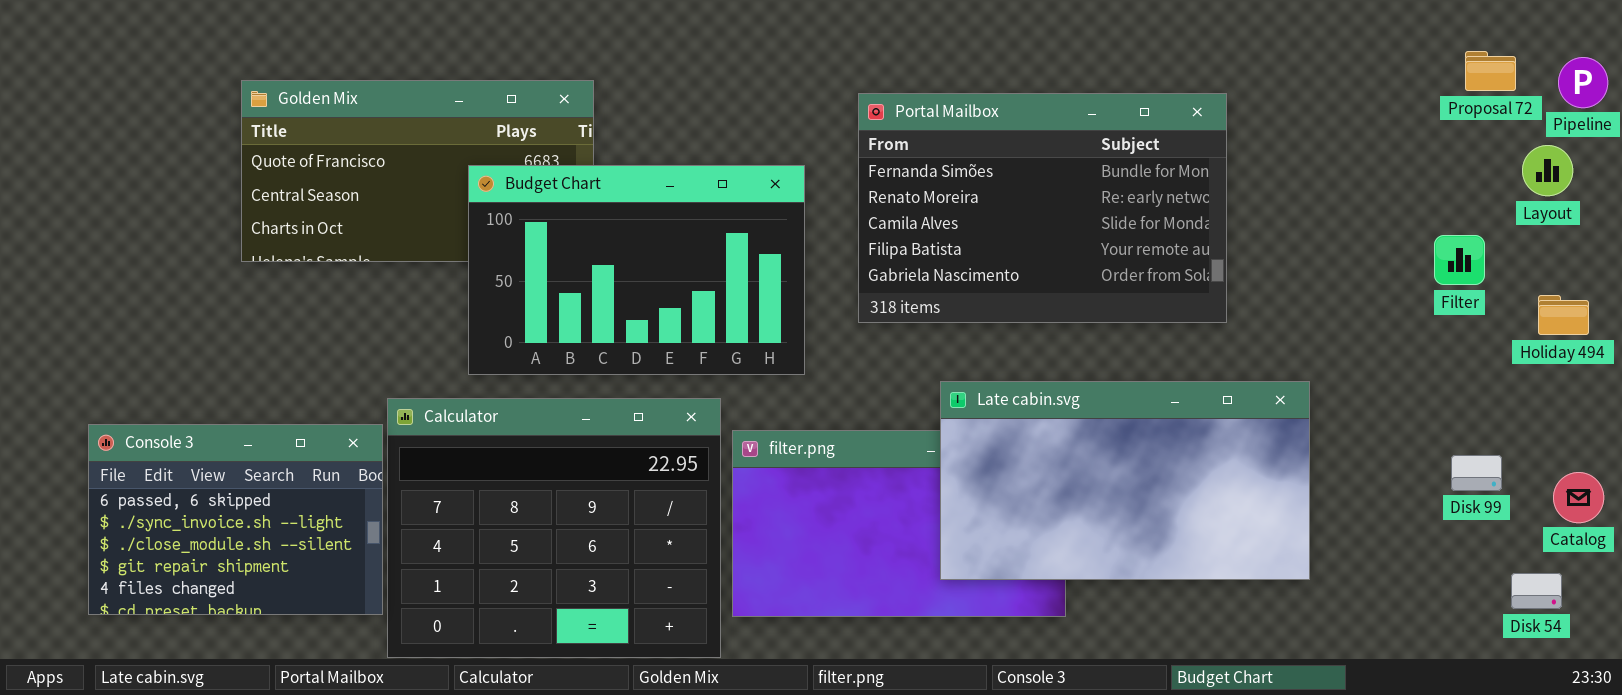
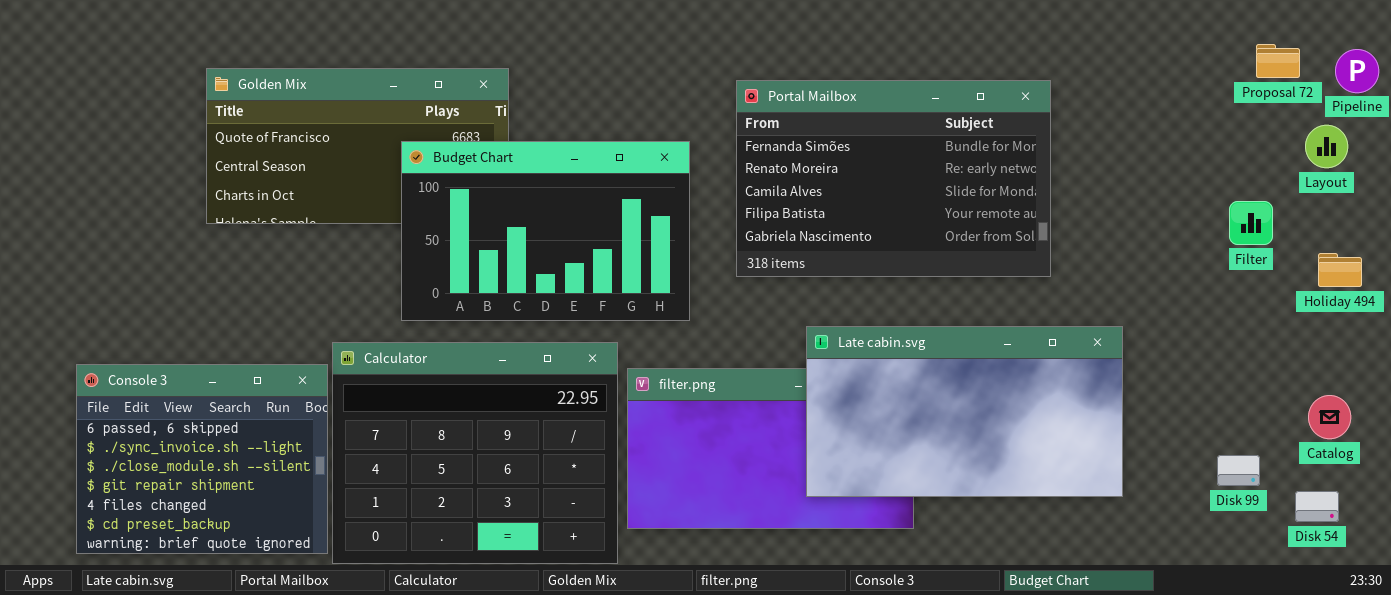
Console 3: [88,424,383,615] -> [76,364,328,554], resized
Disk 99: [1451,455,1502,491] -> [1217,455,1260,486], moved
Catalog: [1553,472,1604,523] -> [1308,395,1351,439], moved

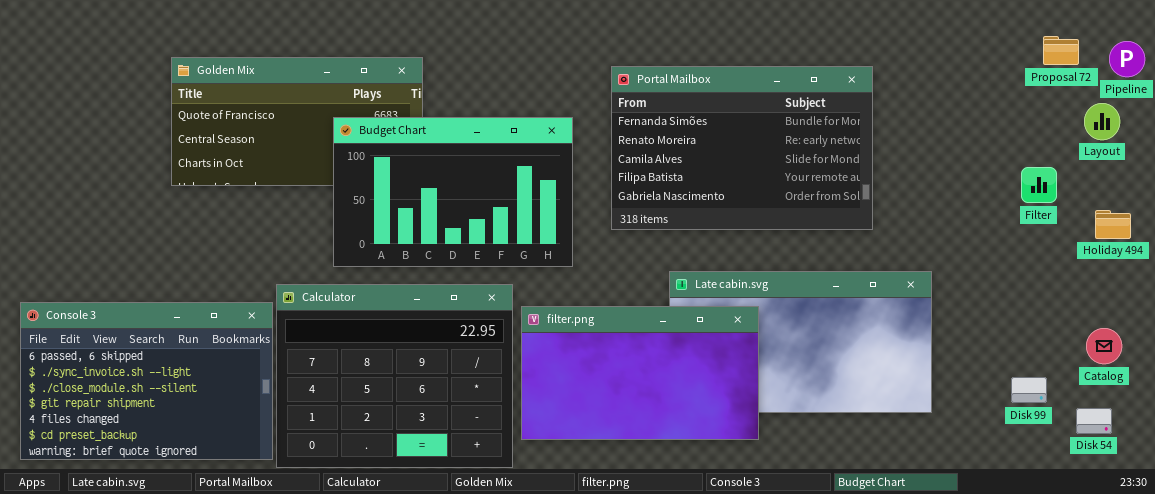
Console 3: [76,364,328,554] -> [20,302,273,460], resized
filter.png: [627,368,914,529] -> [521,306,759,440], raised

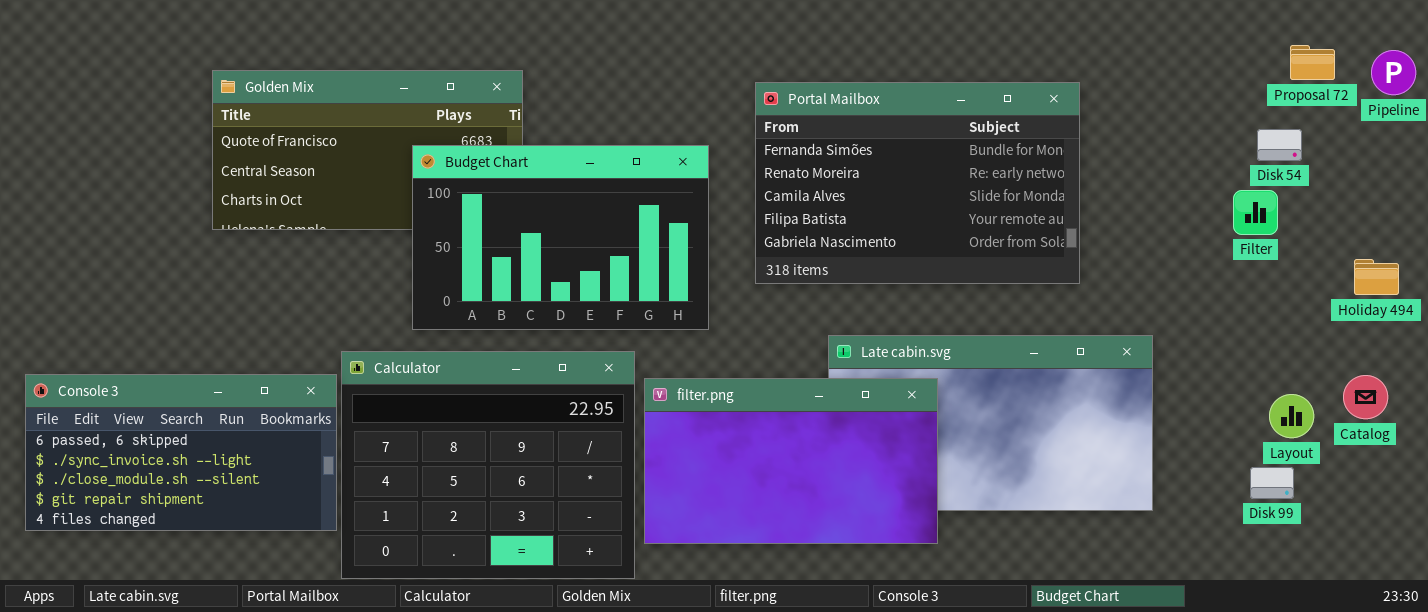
Layout: [1084,103,1120,140] -> [1269,394,1314,438], moved
Filter: [1021,167,1057,203] -> [1233,190,1278,235], moved
Console 3: [20,302,273,460] -> [25,374,337,531], resized
Catalog: [1086,328,1122,364] -> [1343,375,1388,419], moved
Disk 54: [1076,408,1112,434] -> [1257,129,1302,161], moved

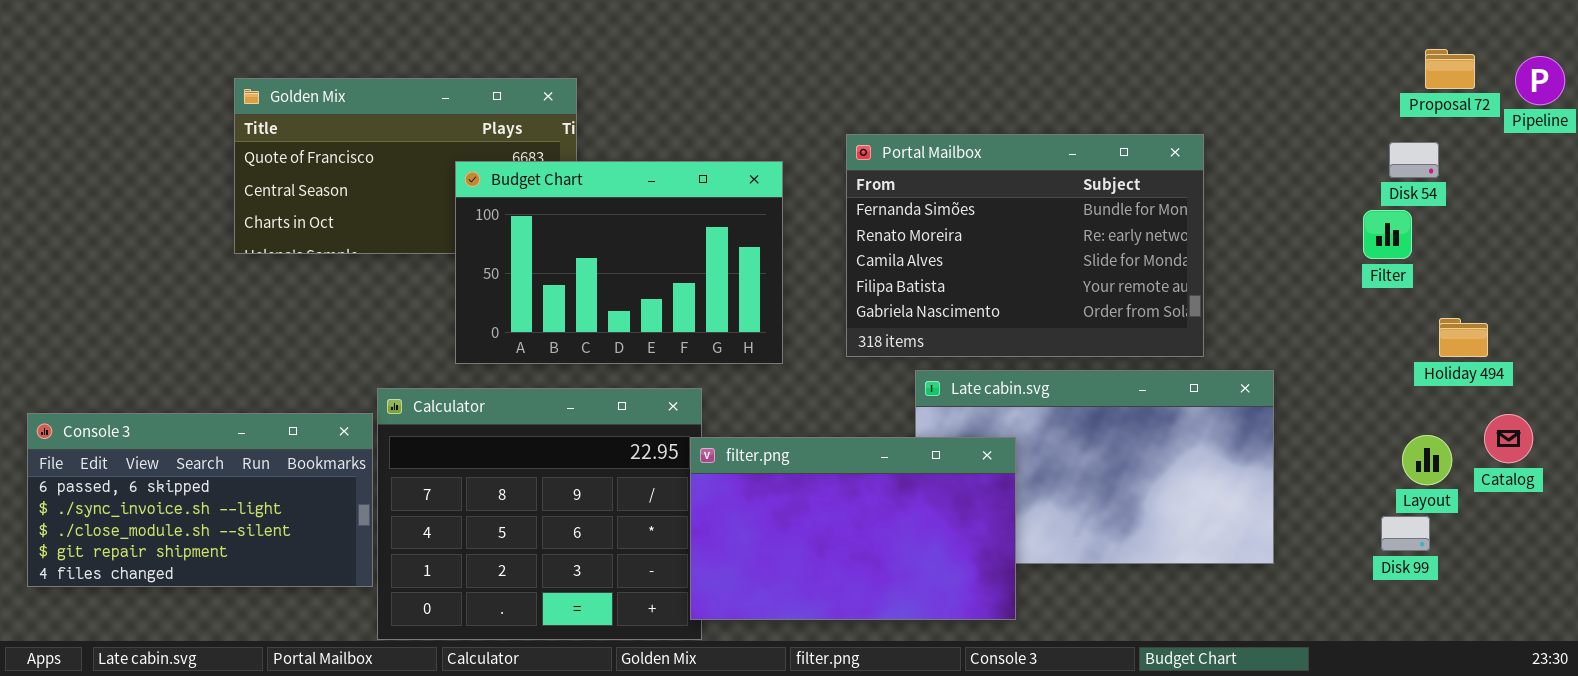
Portal Mailbox: [755,82,1080,284] -> [846,134,1204,357], moved
Holiday 494: [1354,259,1399,295] -> [1439,318,1488,357], moved
filter.png: [644,378,938,544] -> [690,437,1016,620], moved

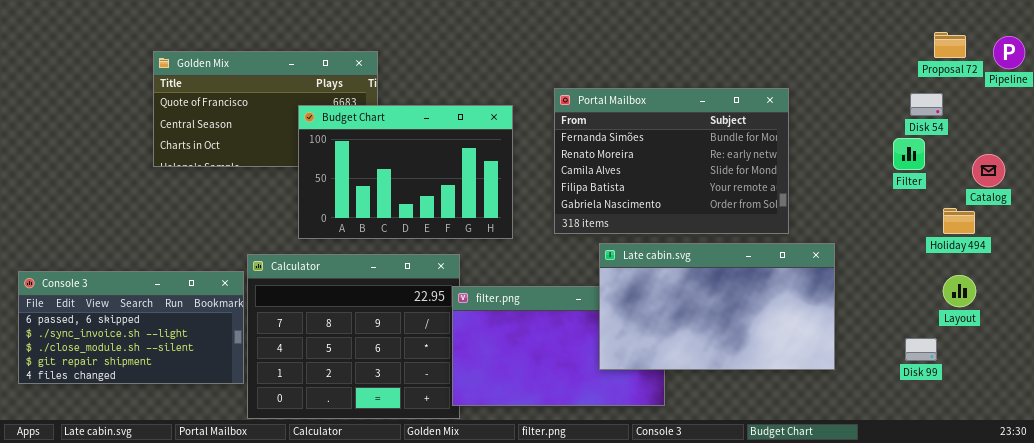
Late cabin.svg: [915,370,1274,564] -> [599,243,835,370], raised
Catalog: [1484,414,1533,463] -> [972,154,1005,187], moved
Layout: [1402,435,1452,485] -> [943,275,976,307], moved

